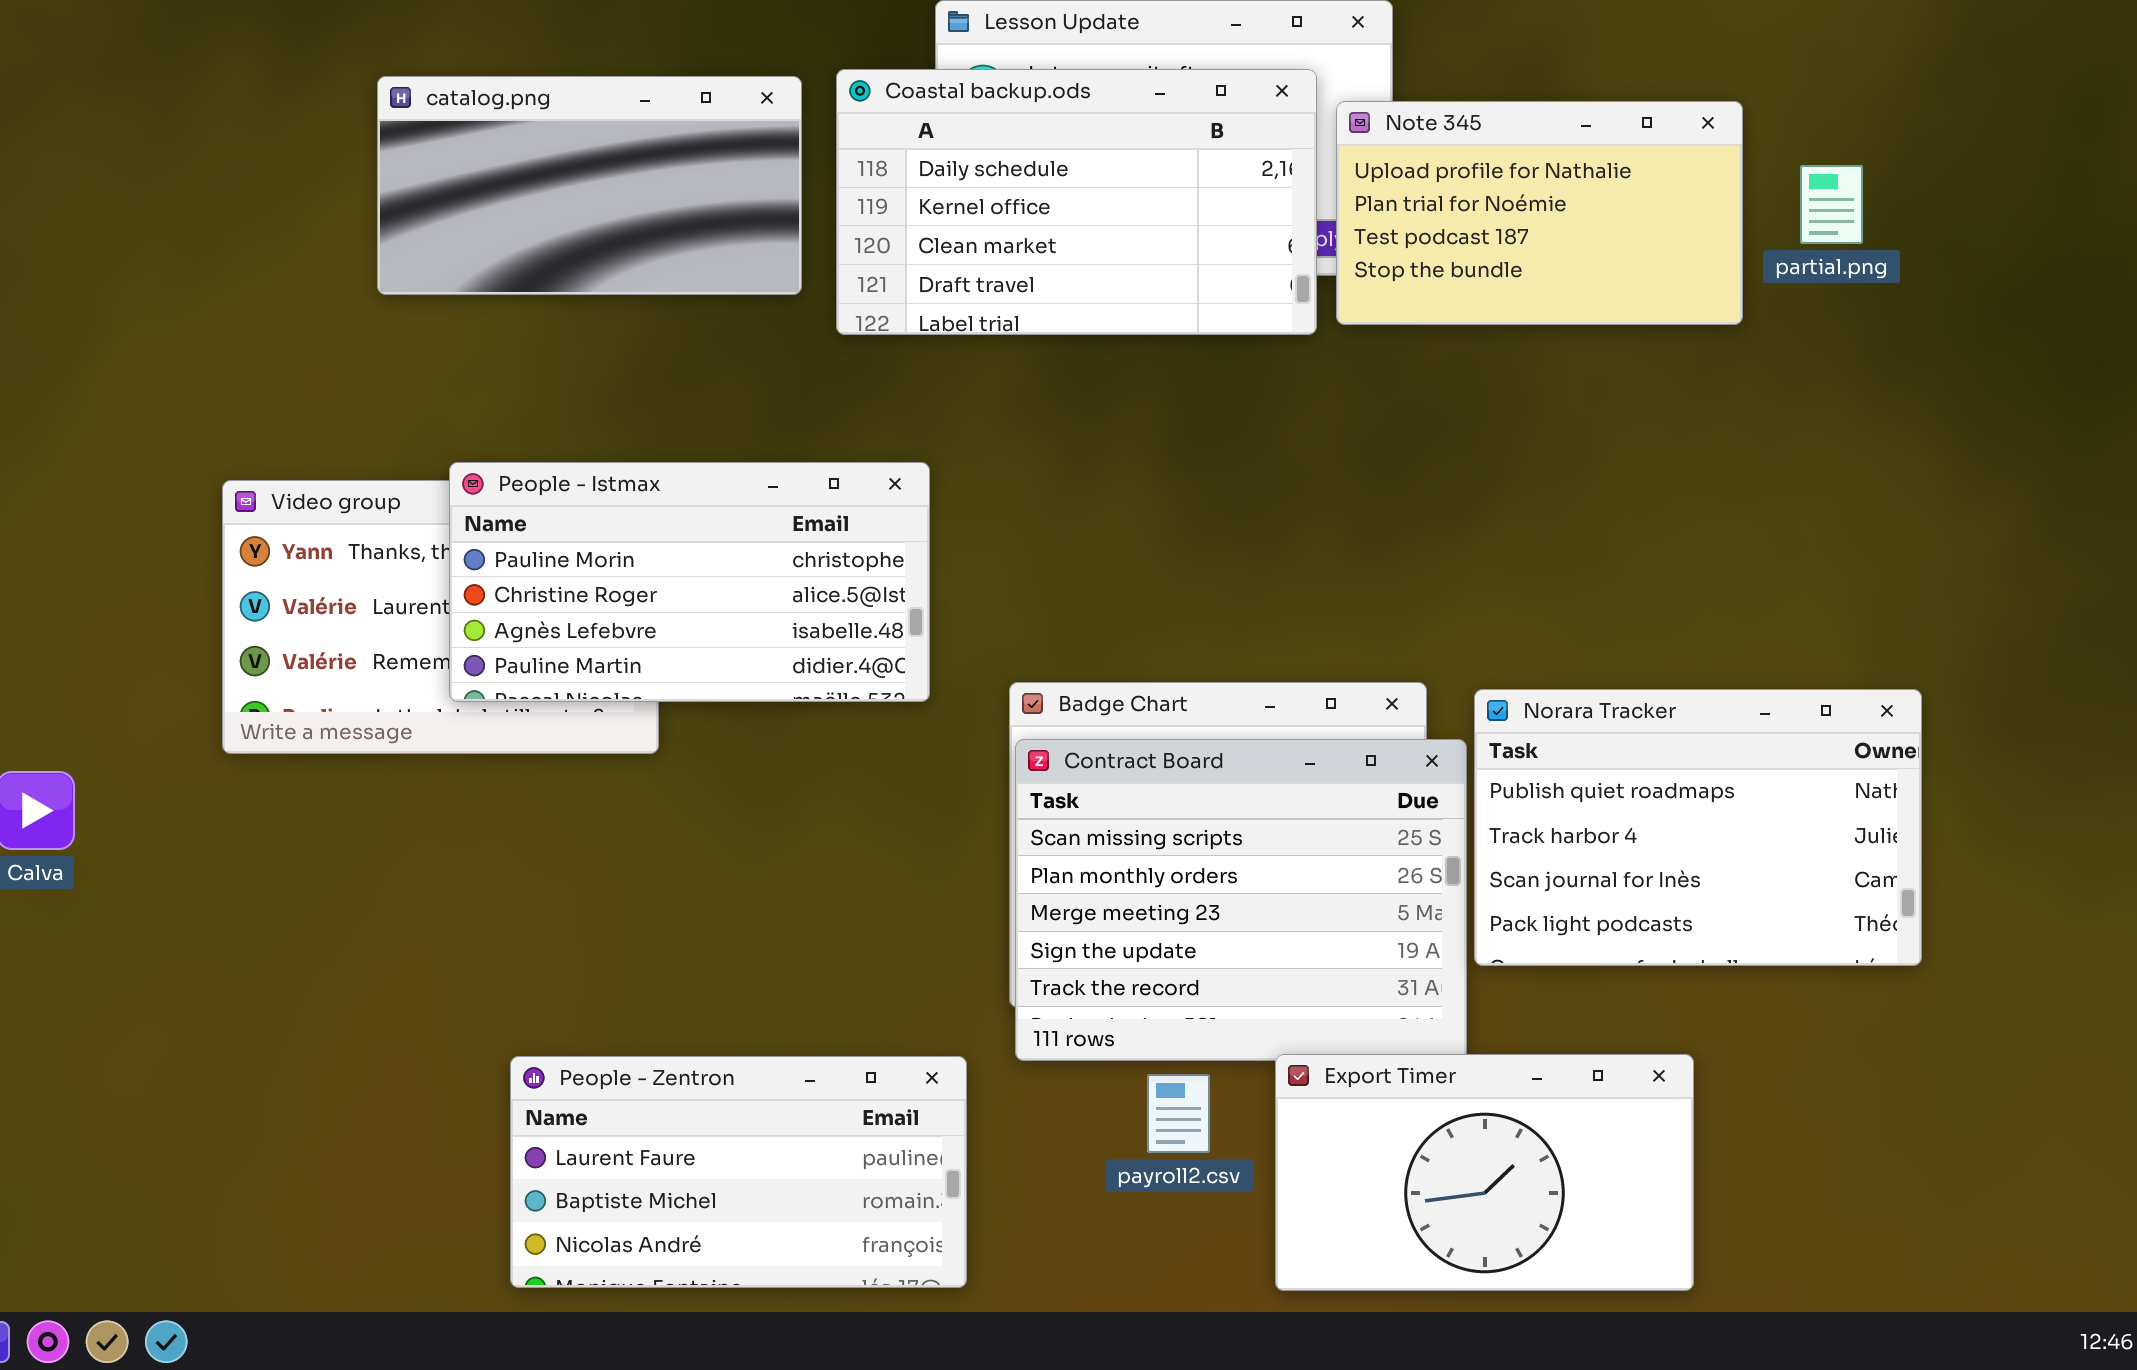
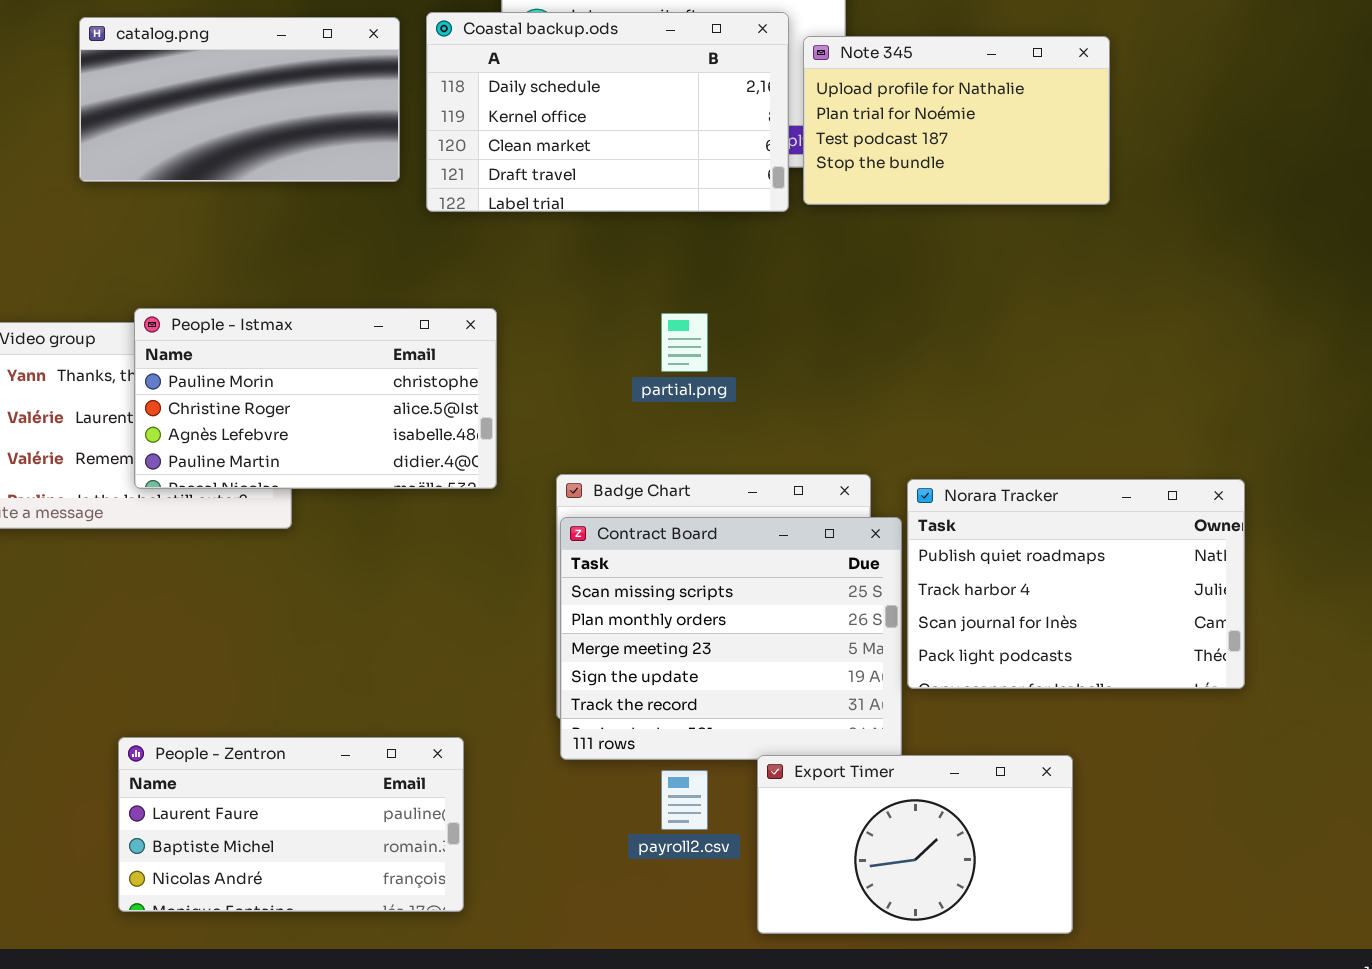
partial.png: [1800,165,1863,244] -> [661,313,708,372], moved
People - Zentron: [510,1056,967,1288] -> [118,737,464,912], moved

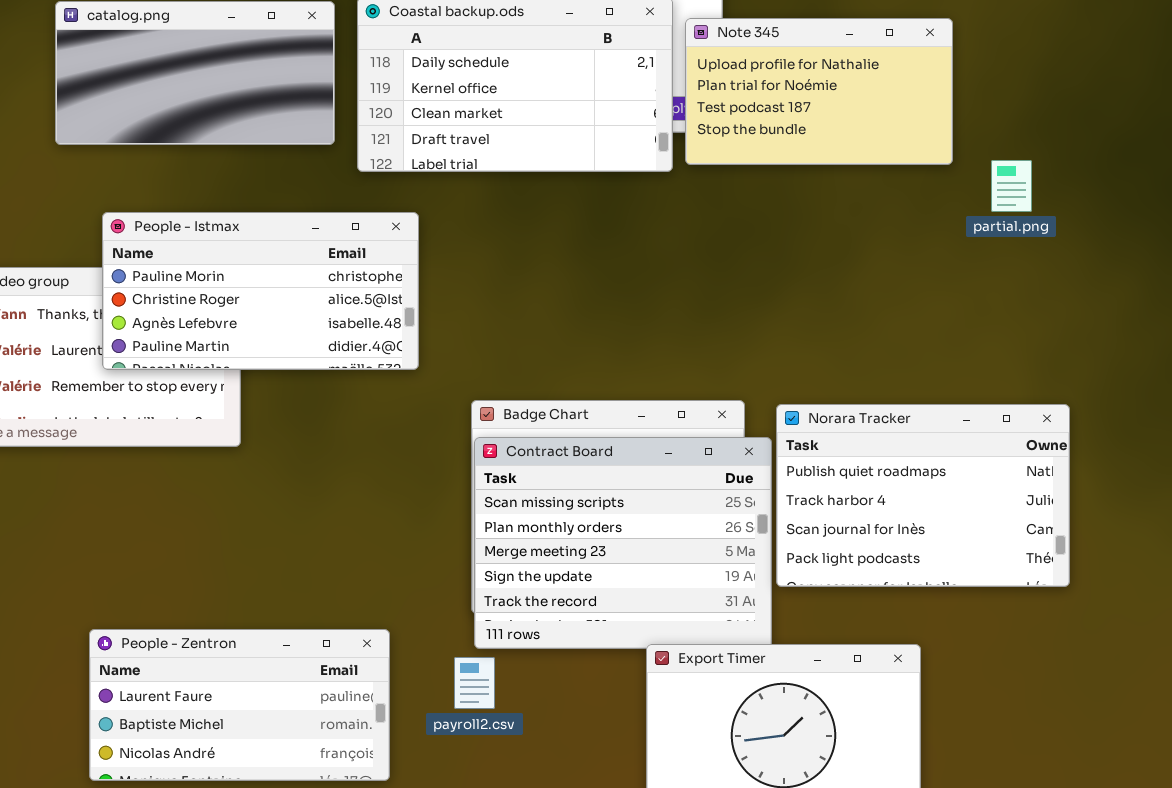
People - Istmax: [134,308,497,489] -> [102,212,419,370], moved
partial.png: [661,313,708,372] -> [991,160,1032,212], moved
payroll2.csv: [661,770,708,830] -> [454,657,495,709], moved

